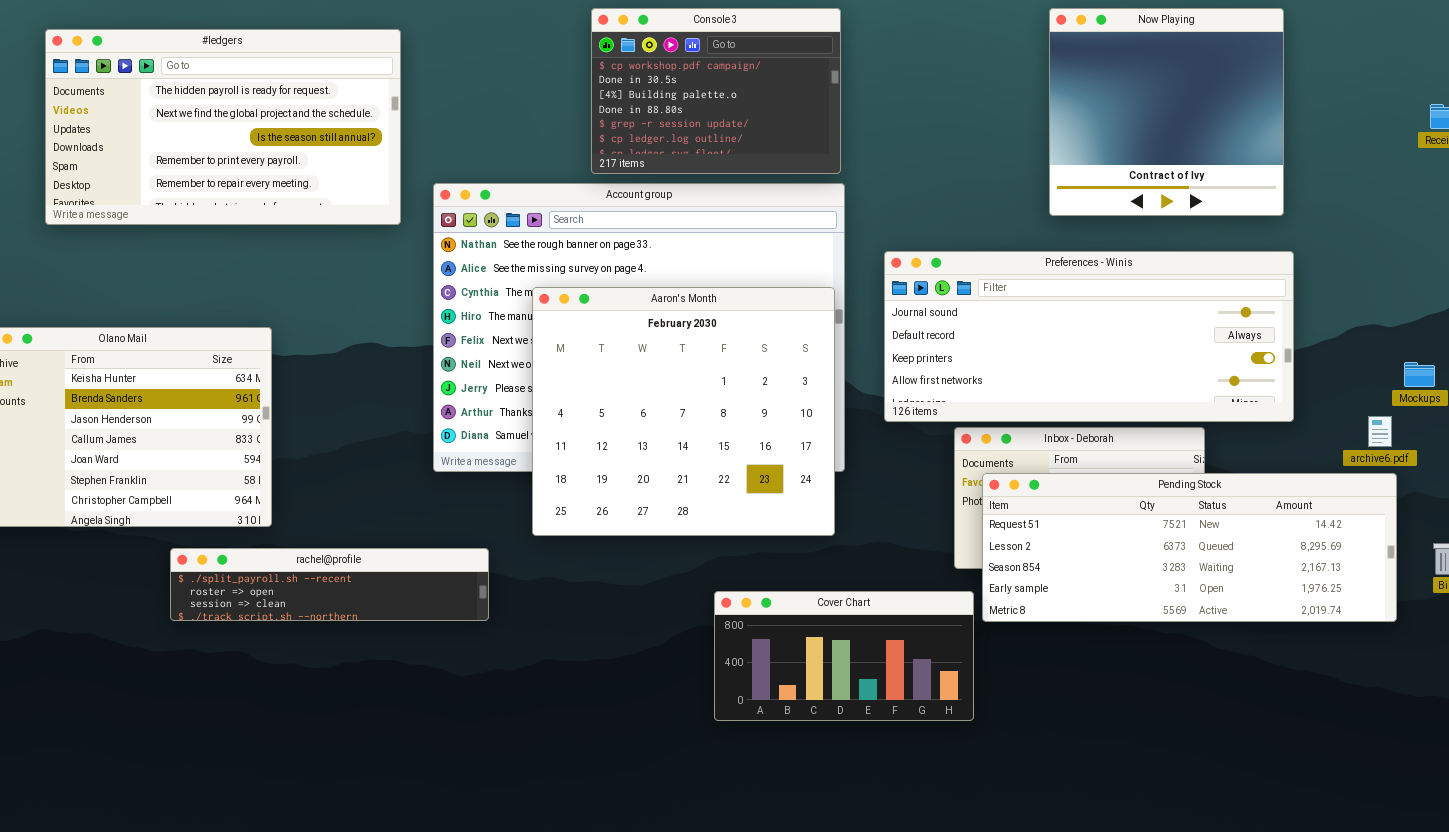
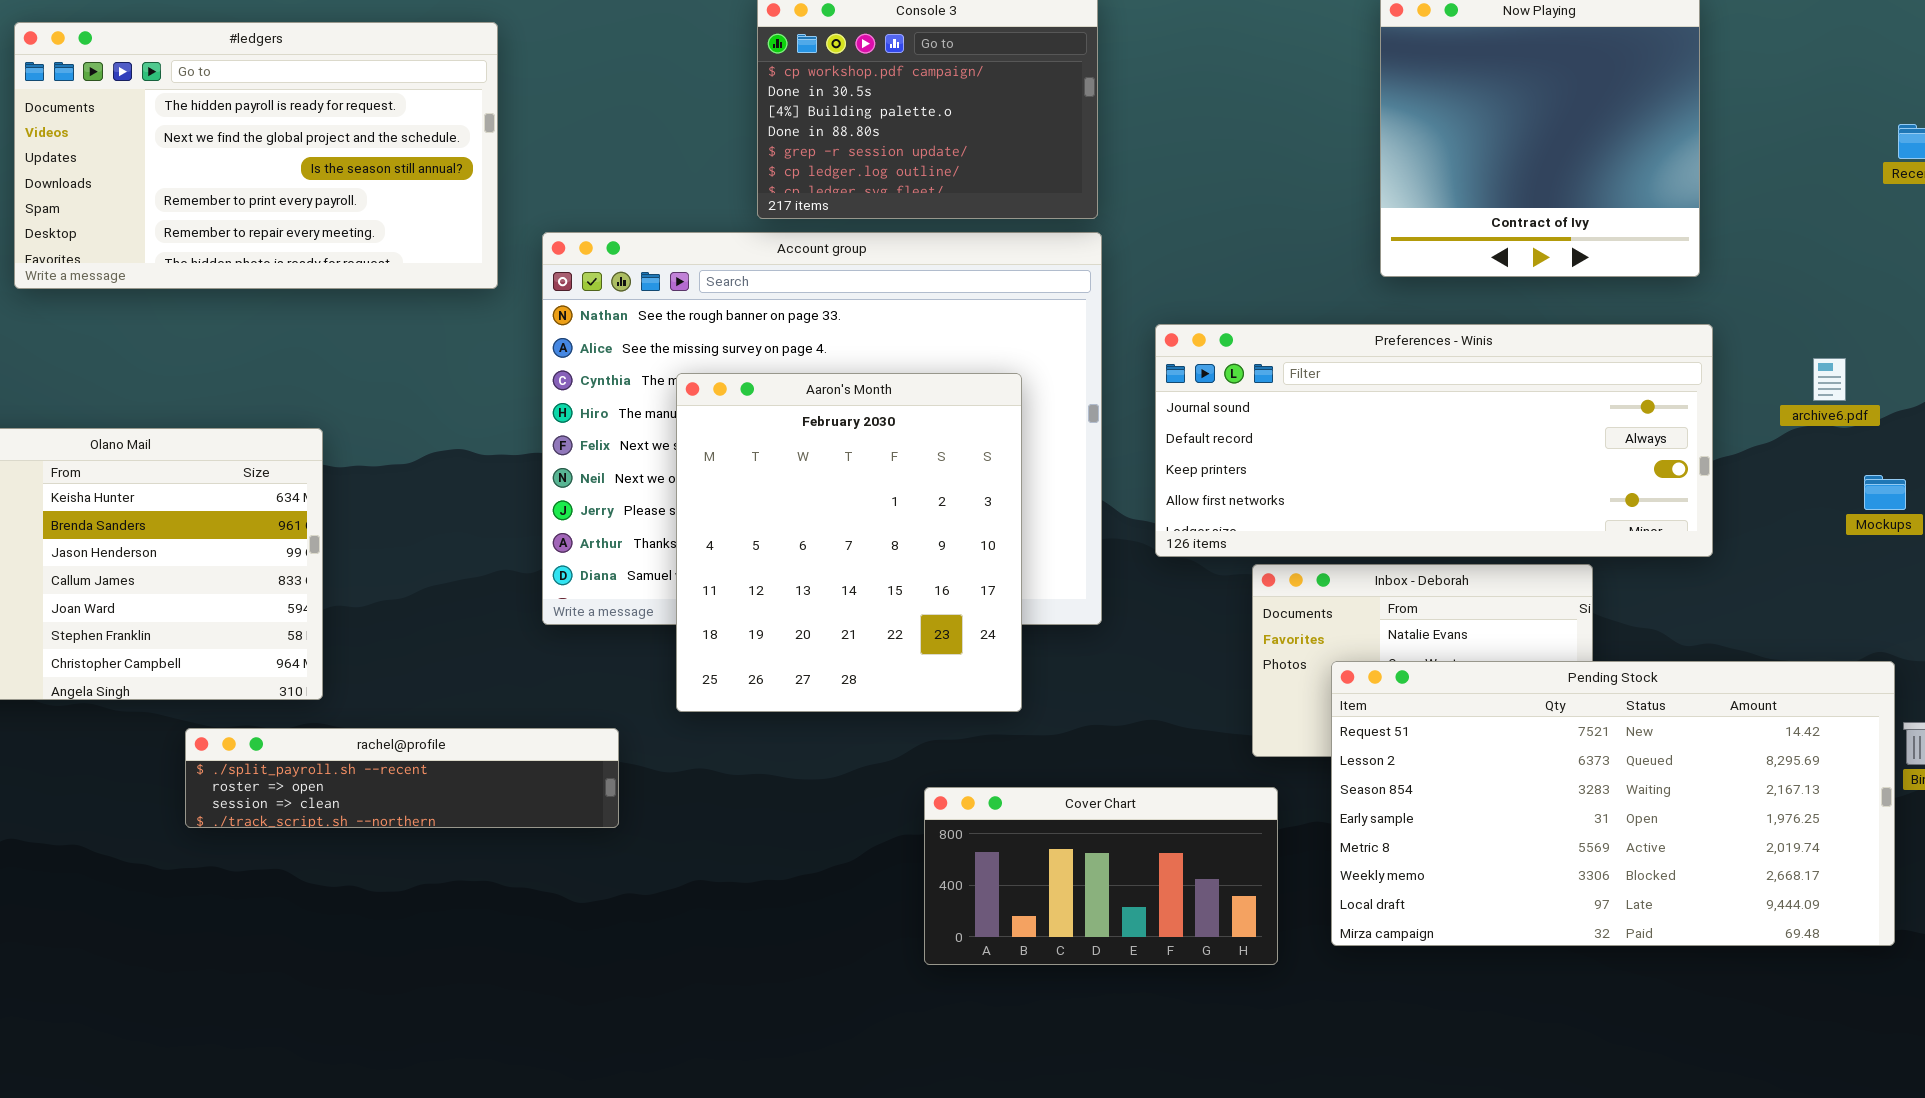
Aaron's Month: [532,287,835,536] -> [676,373,1022,712], resized
archive6.pdf: [1368,416,1392,447] -> [1813,358,1846,401], moved
Pending Stock: [982,473,1397,622] -> [1331,661,1895,946], moved, resized

